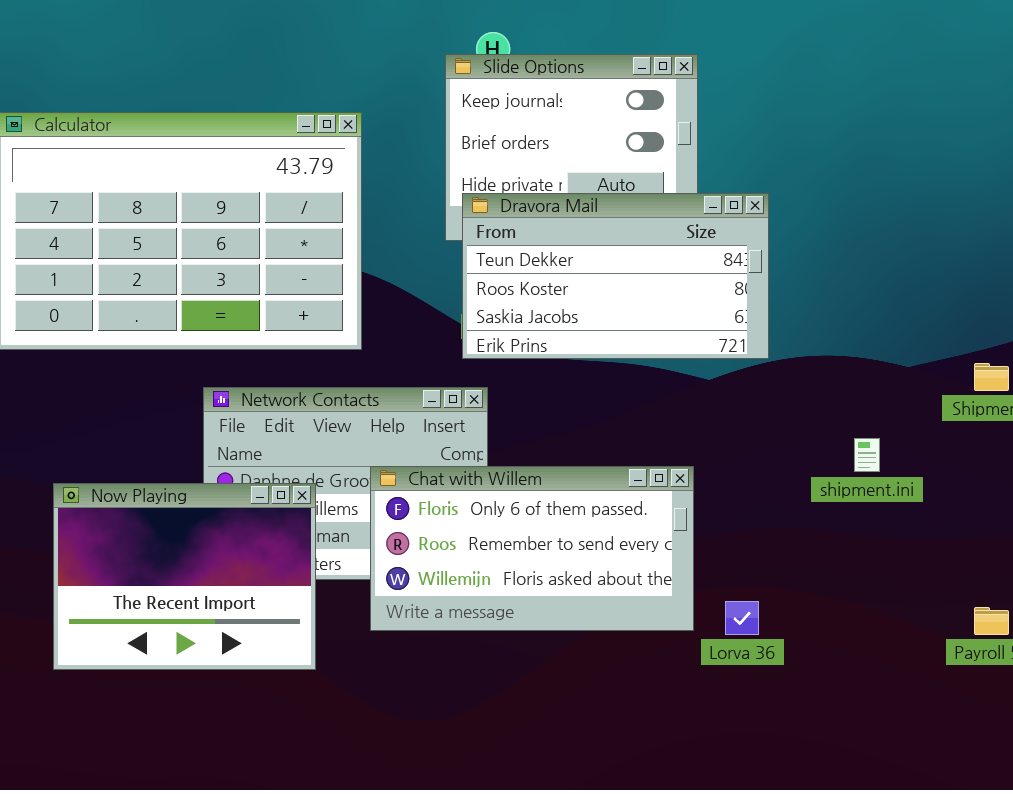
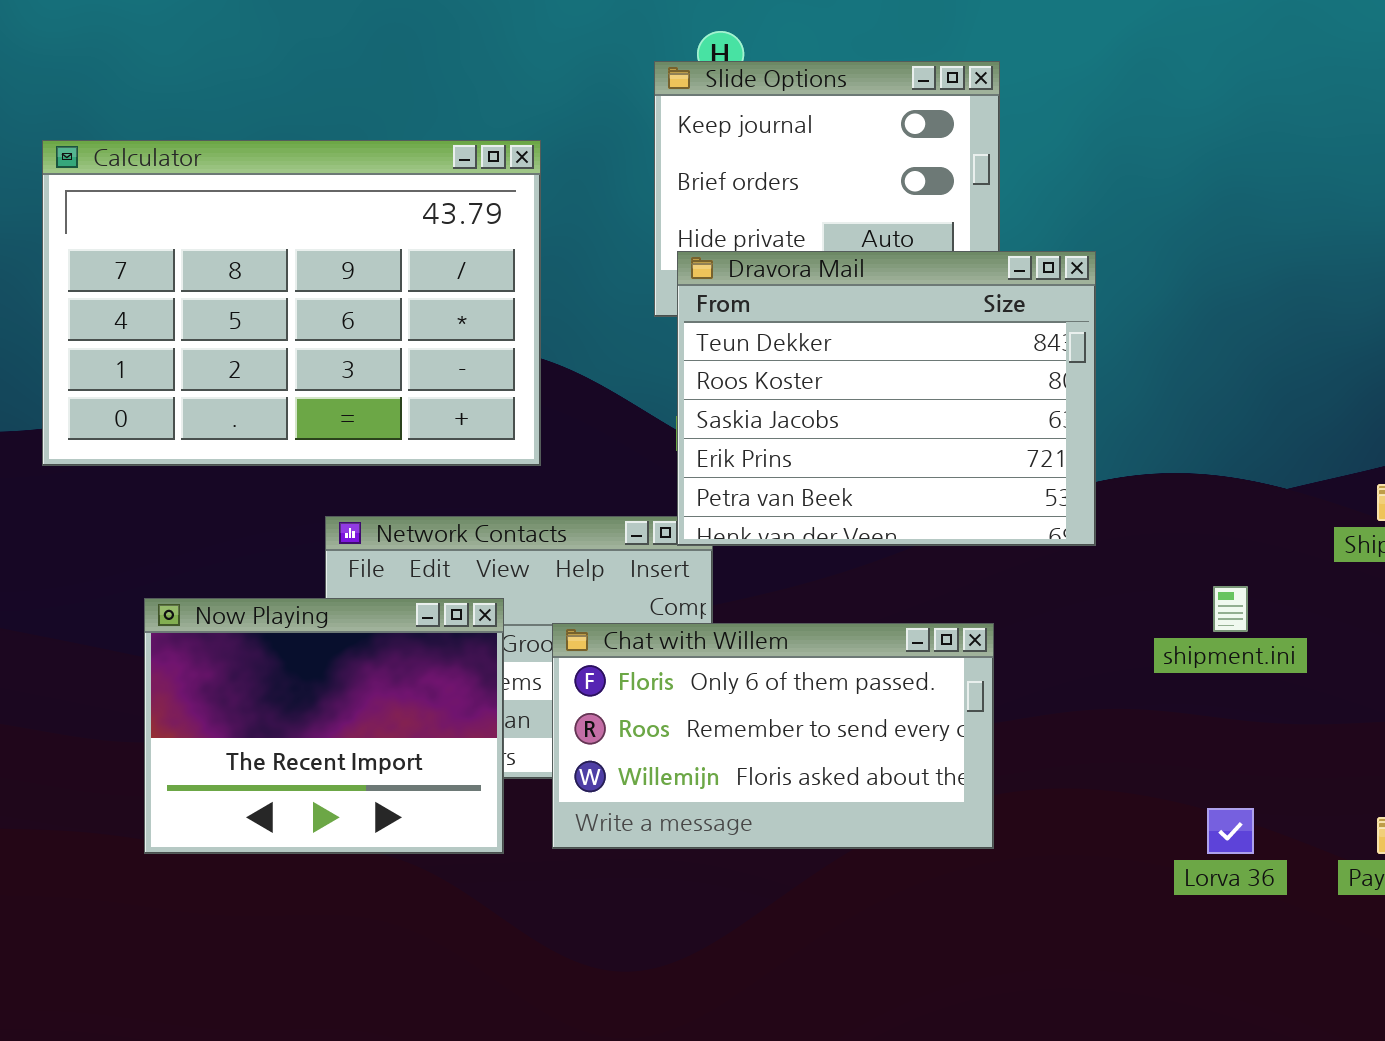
Dravora Mail: [462,193,769,359] -> [677,251,1096,546], resized
Now Playing: [53,483,316,670] -> [144,598,504,854], moved
Lorva 36: [725,601,759,635] -> [1207,808,1254,854], moved

